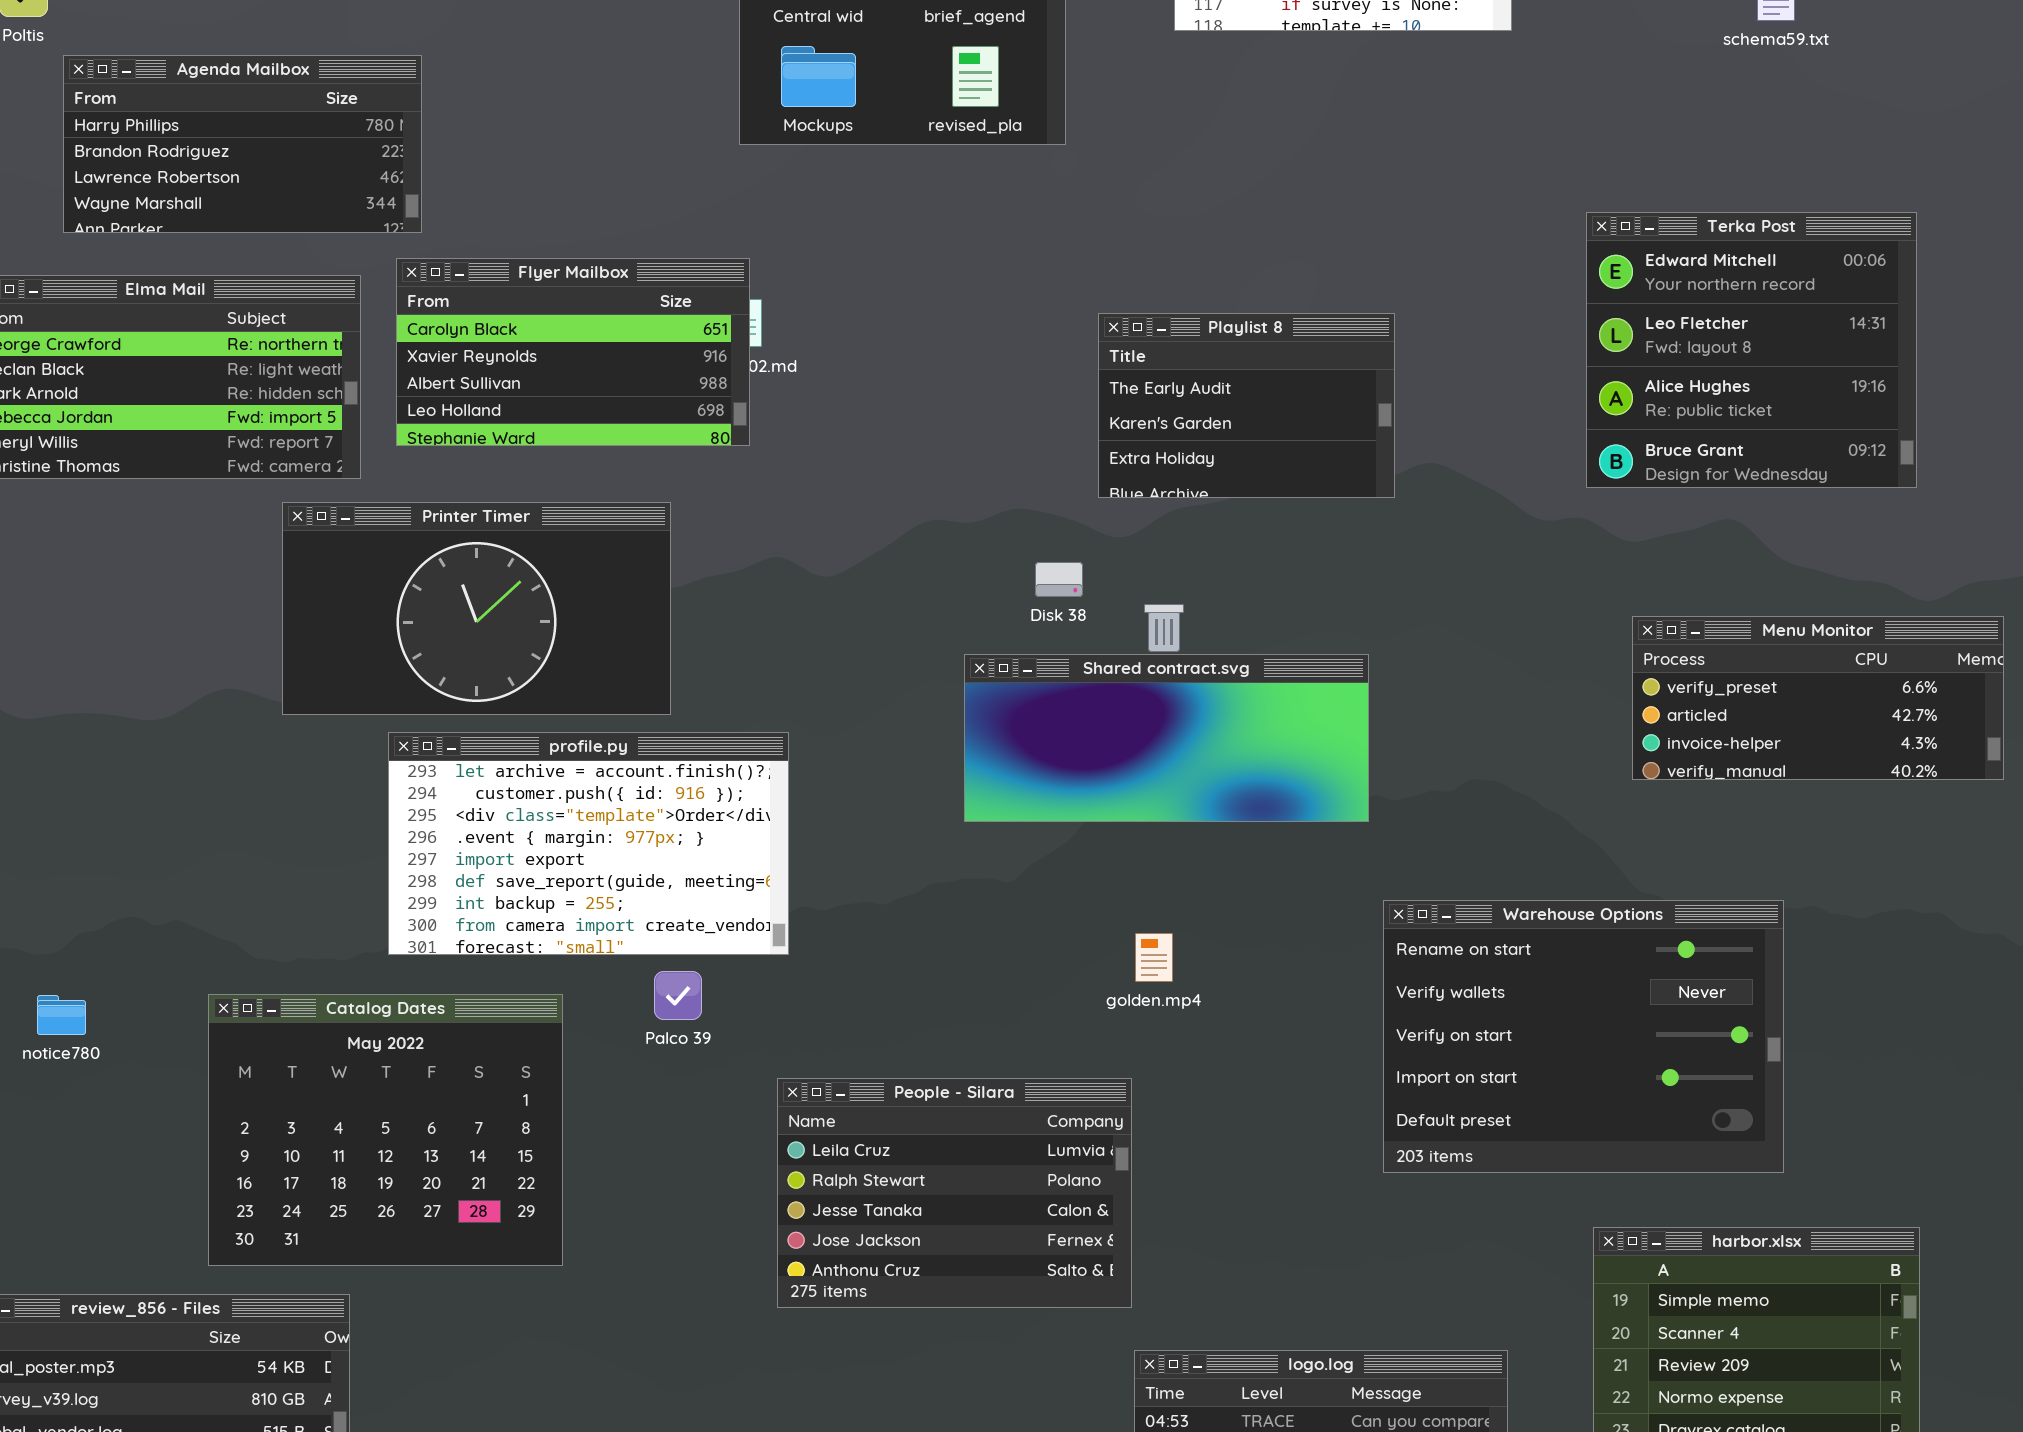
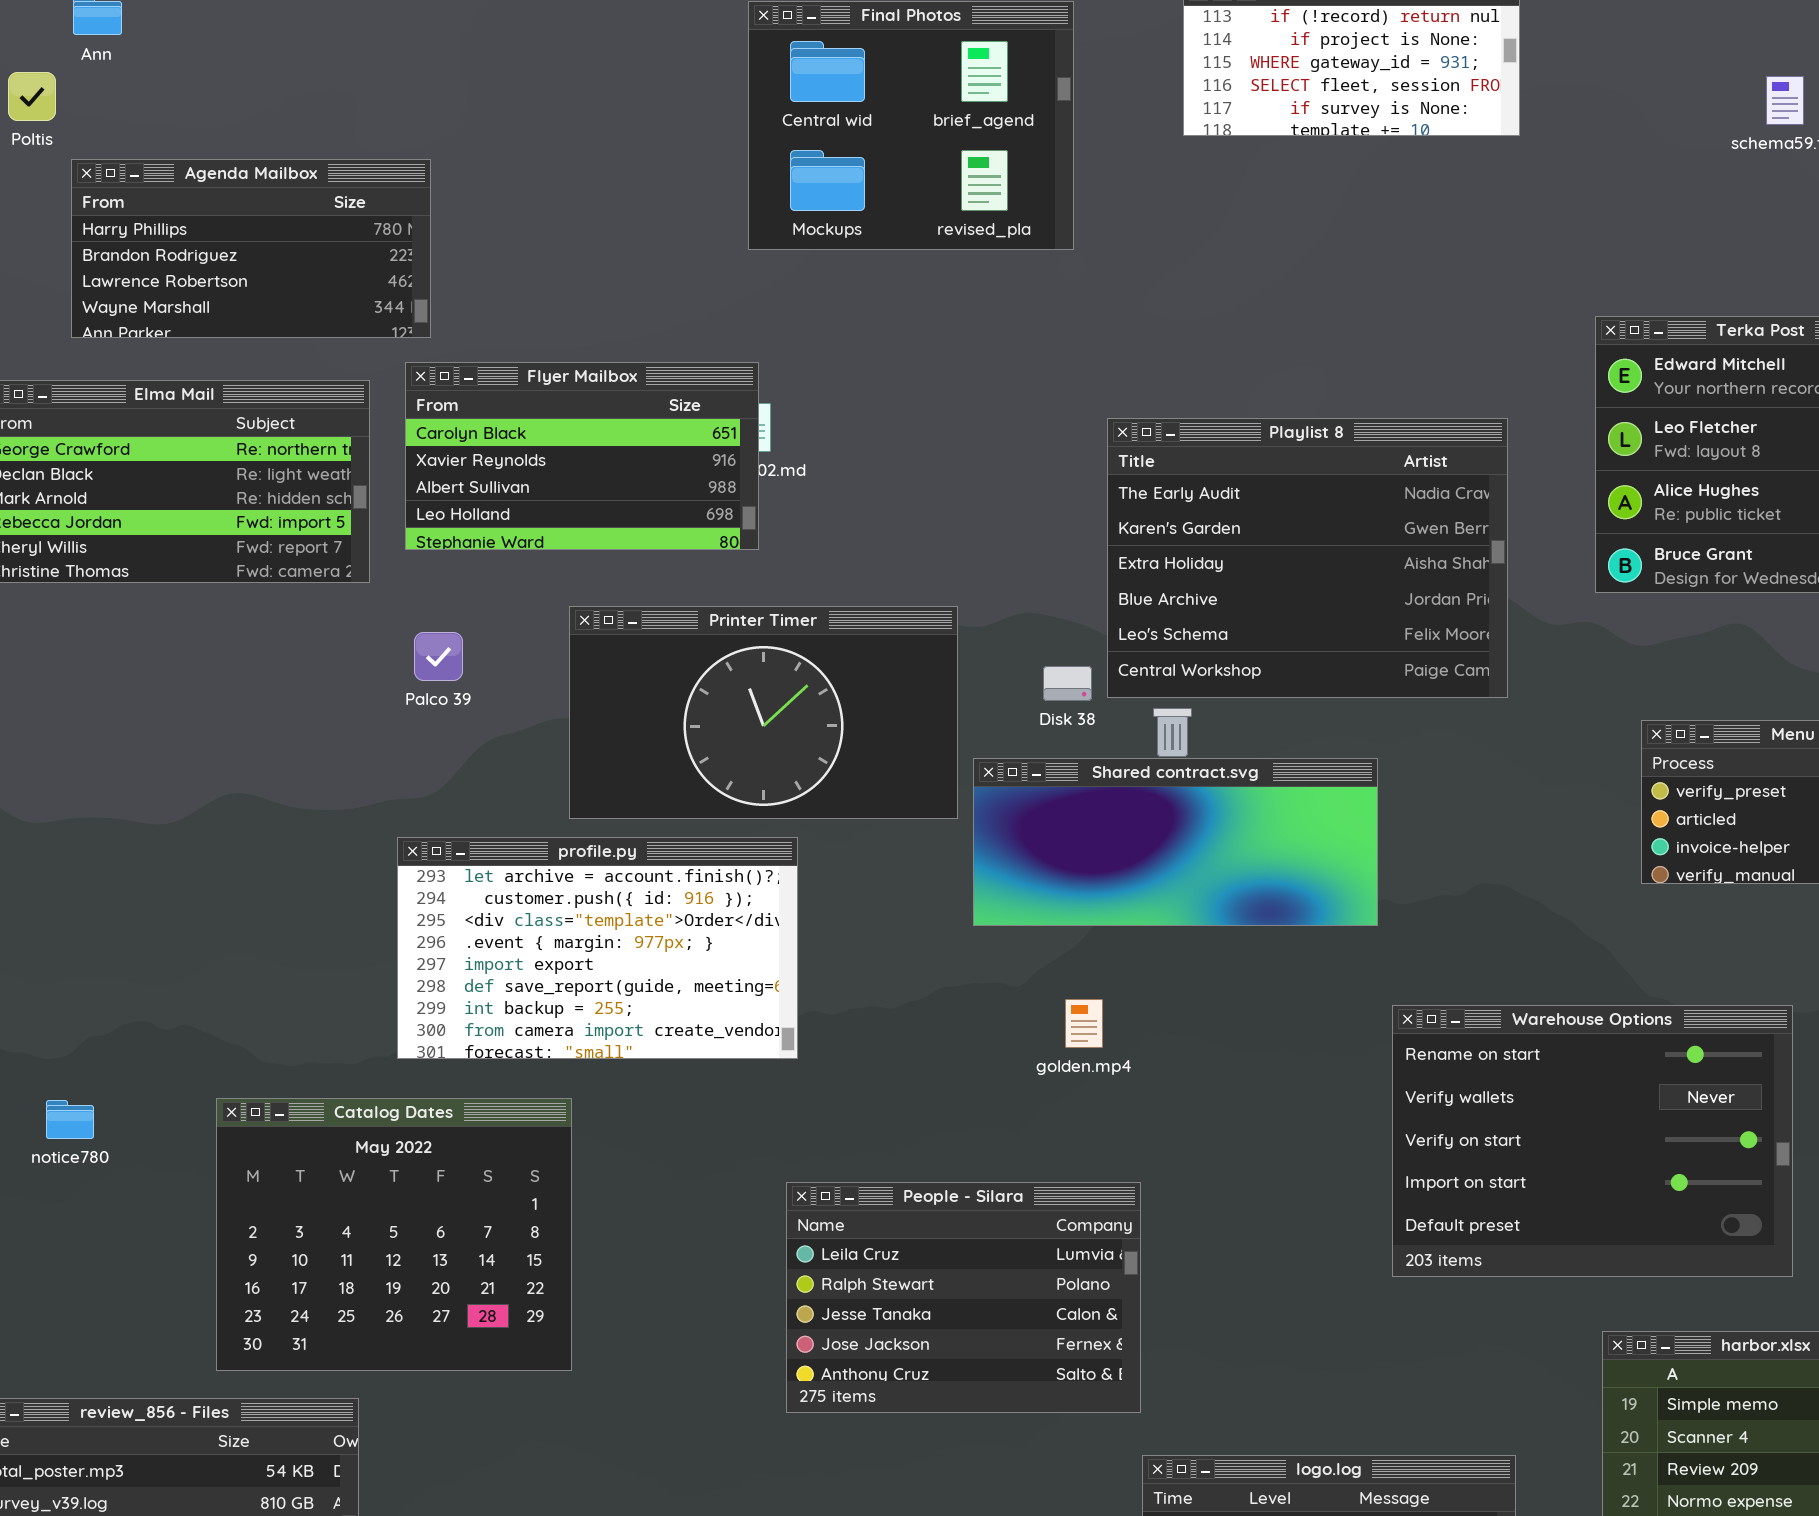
Playlist 8: [1098,313,1395,498] -> [1107,418,1508,698], resized
Printer Timer: [282,502,671,715] -> [569,606,958,819], moved
golden.mp4: [1135,933,1173,982] -> [1065,999,1103,1048], moved
Palco 39: [654,971,702,1020] -> [414,632,463,681], moved

